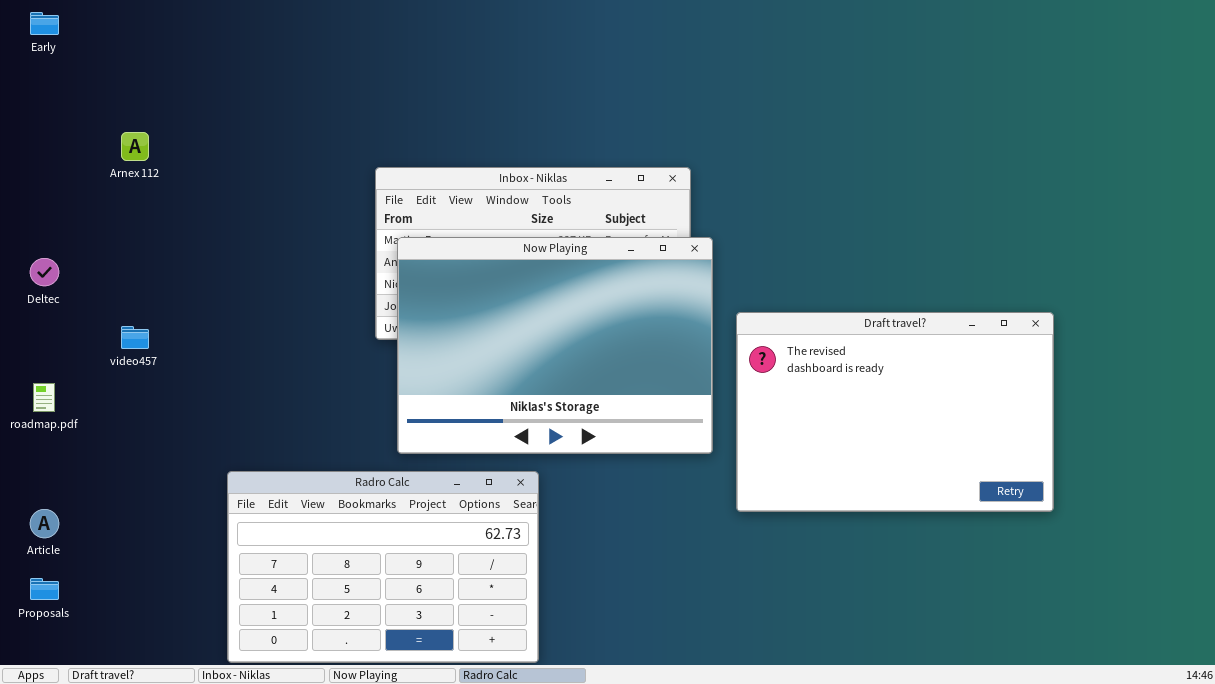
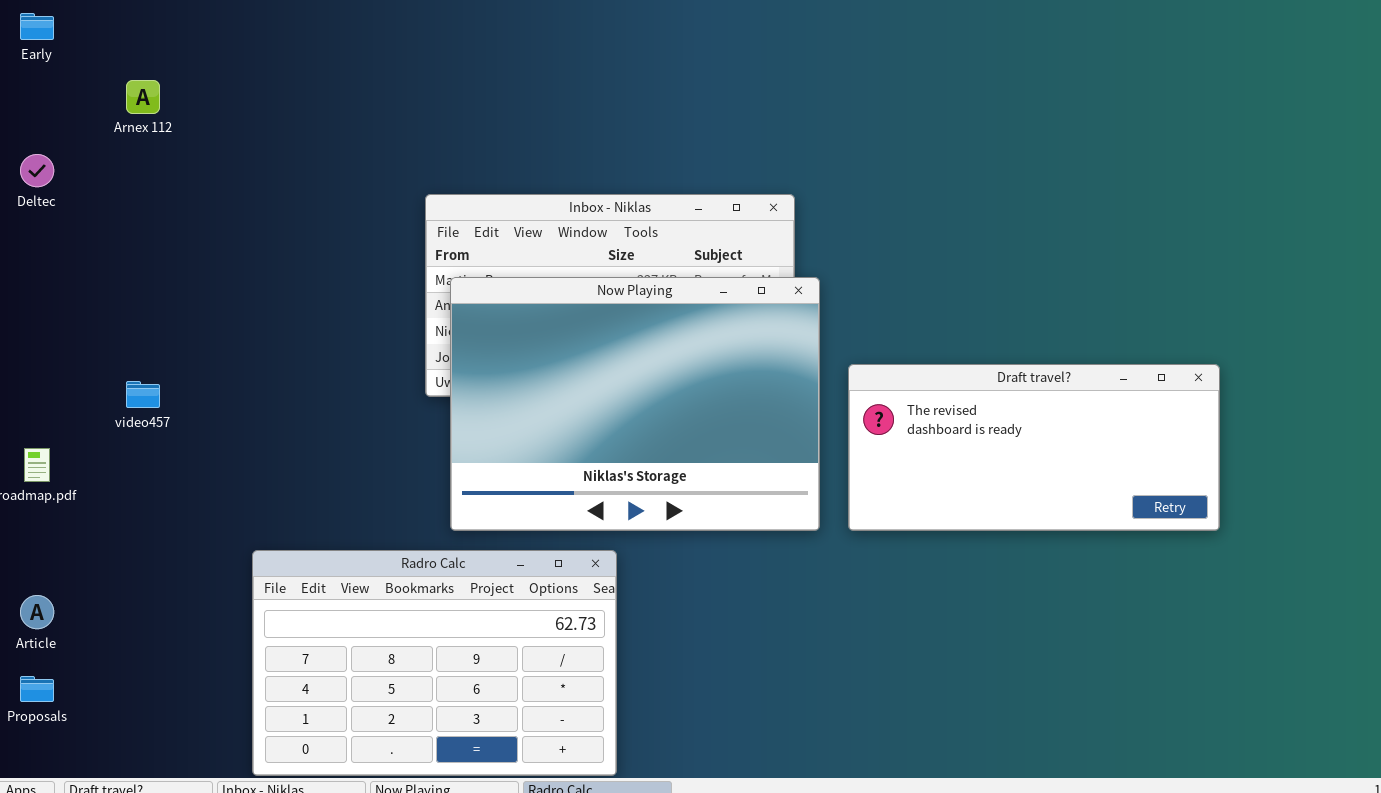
Arnex 112: [121,132,149,161] -> [126,80,160,114], moved
Deltec: [30,258,59,286] -> [20,154,54,187], moved
Draft travel?: [736,312,1054,512] -> [848,364,1220,531], resized

